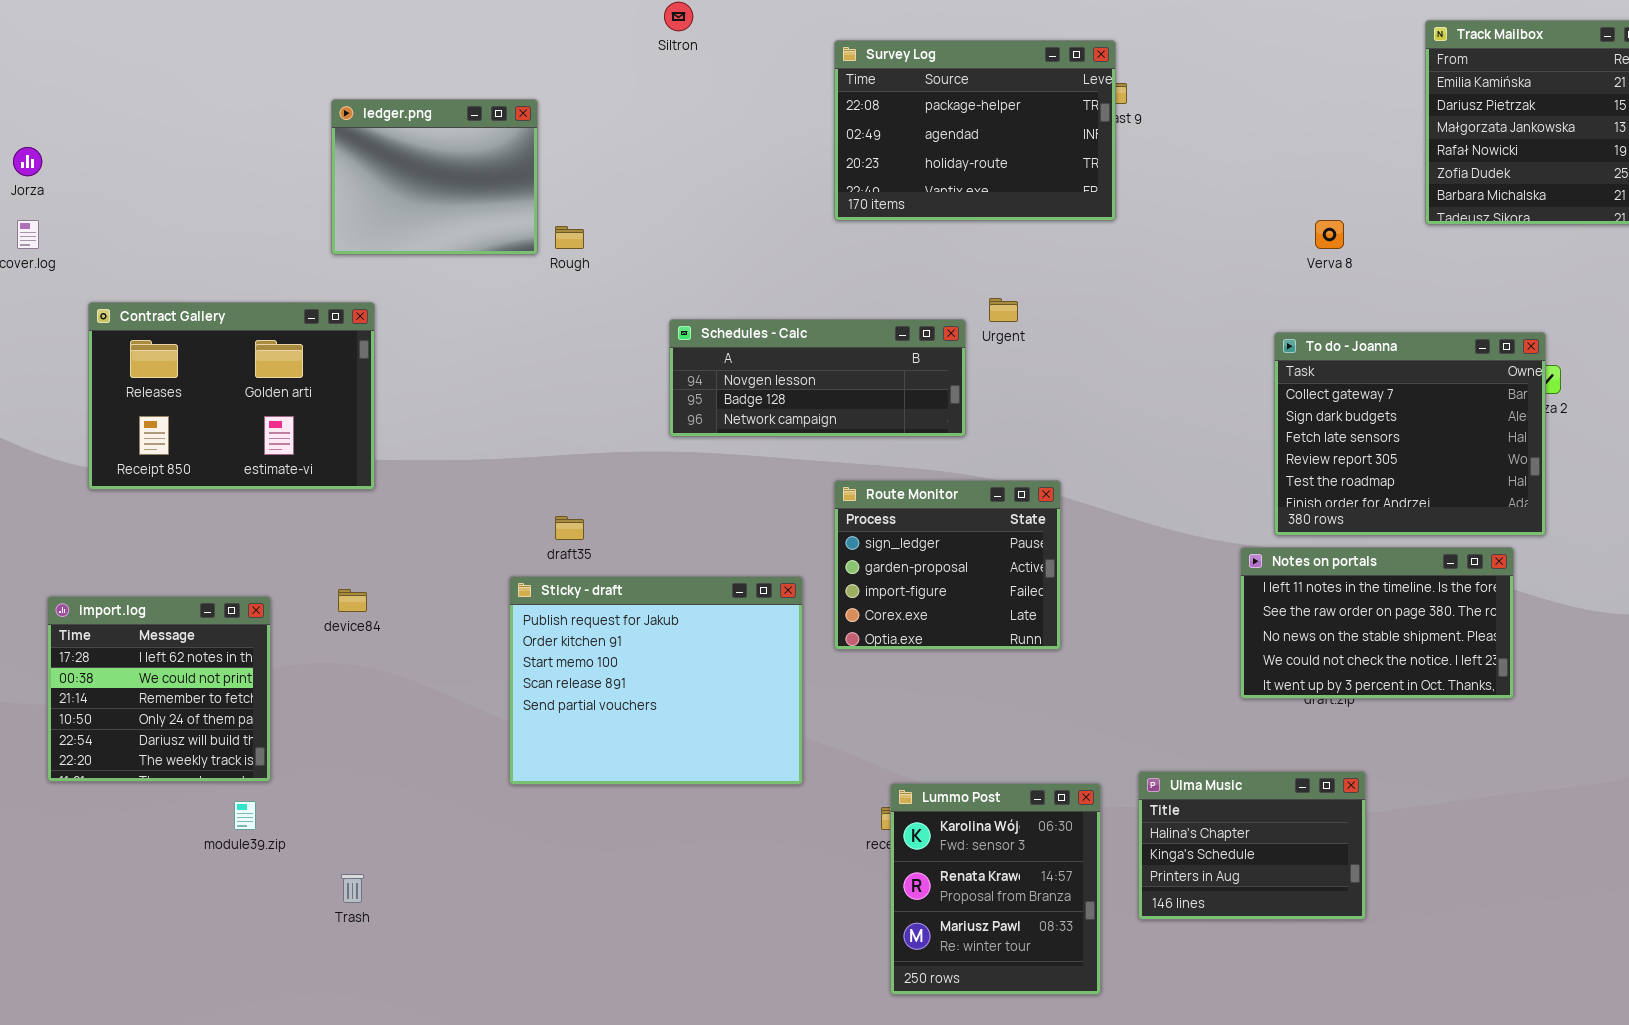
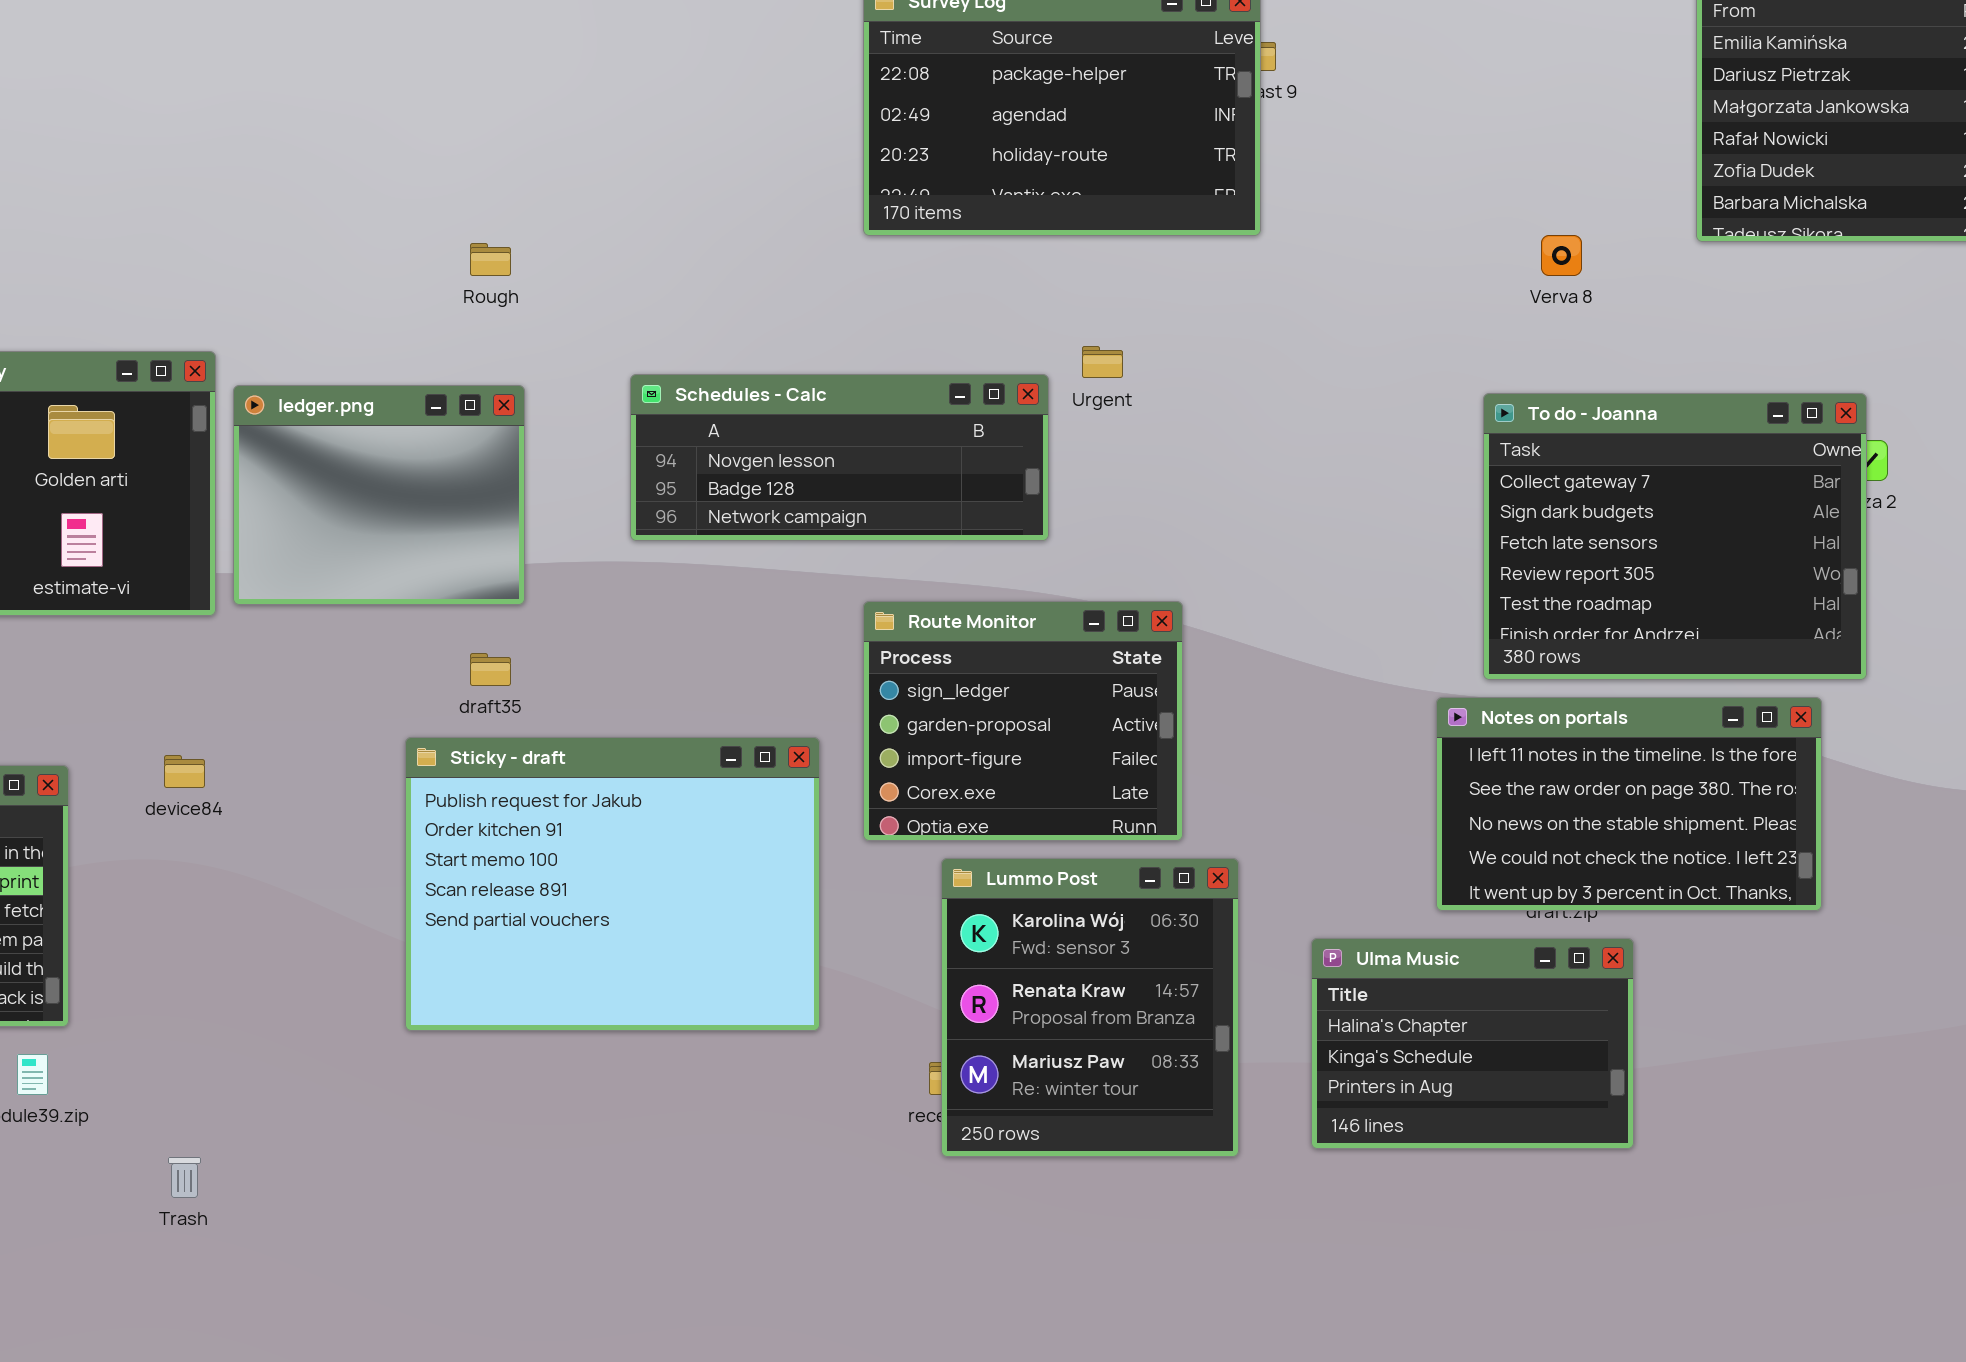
ledger.png: [331,99,538,255] -> [233,385,525,605], moved
Ulma Music: [1138,771,1366,920] -> [1311,938,1634,1149], moved
Lummo Post: [890,783,1101,995] -> [941,858,1239,1157], moved

